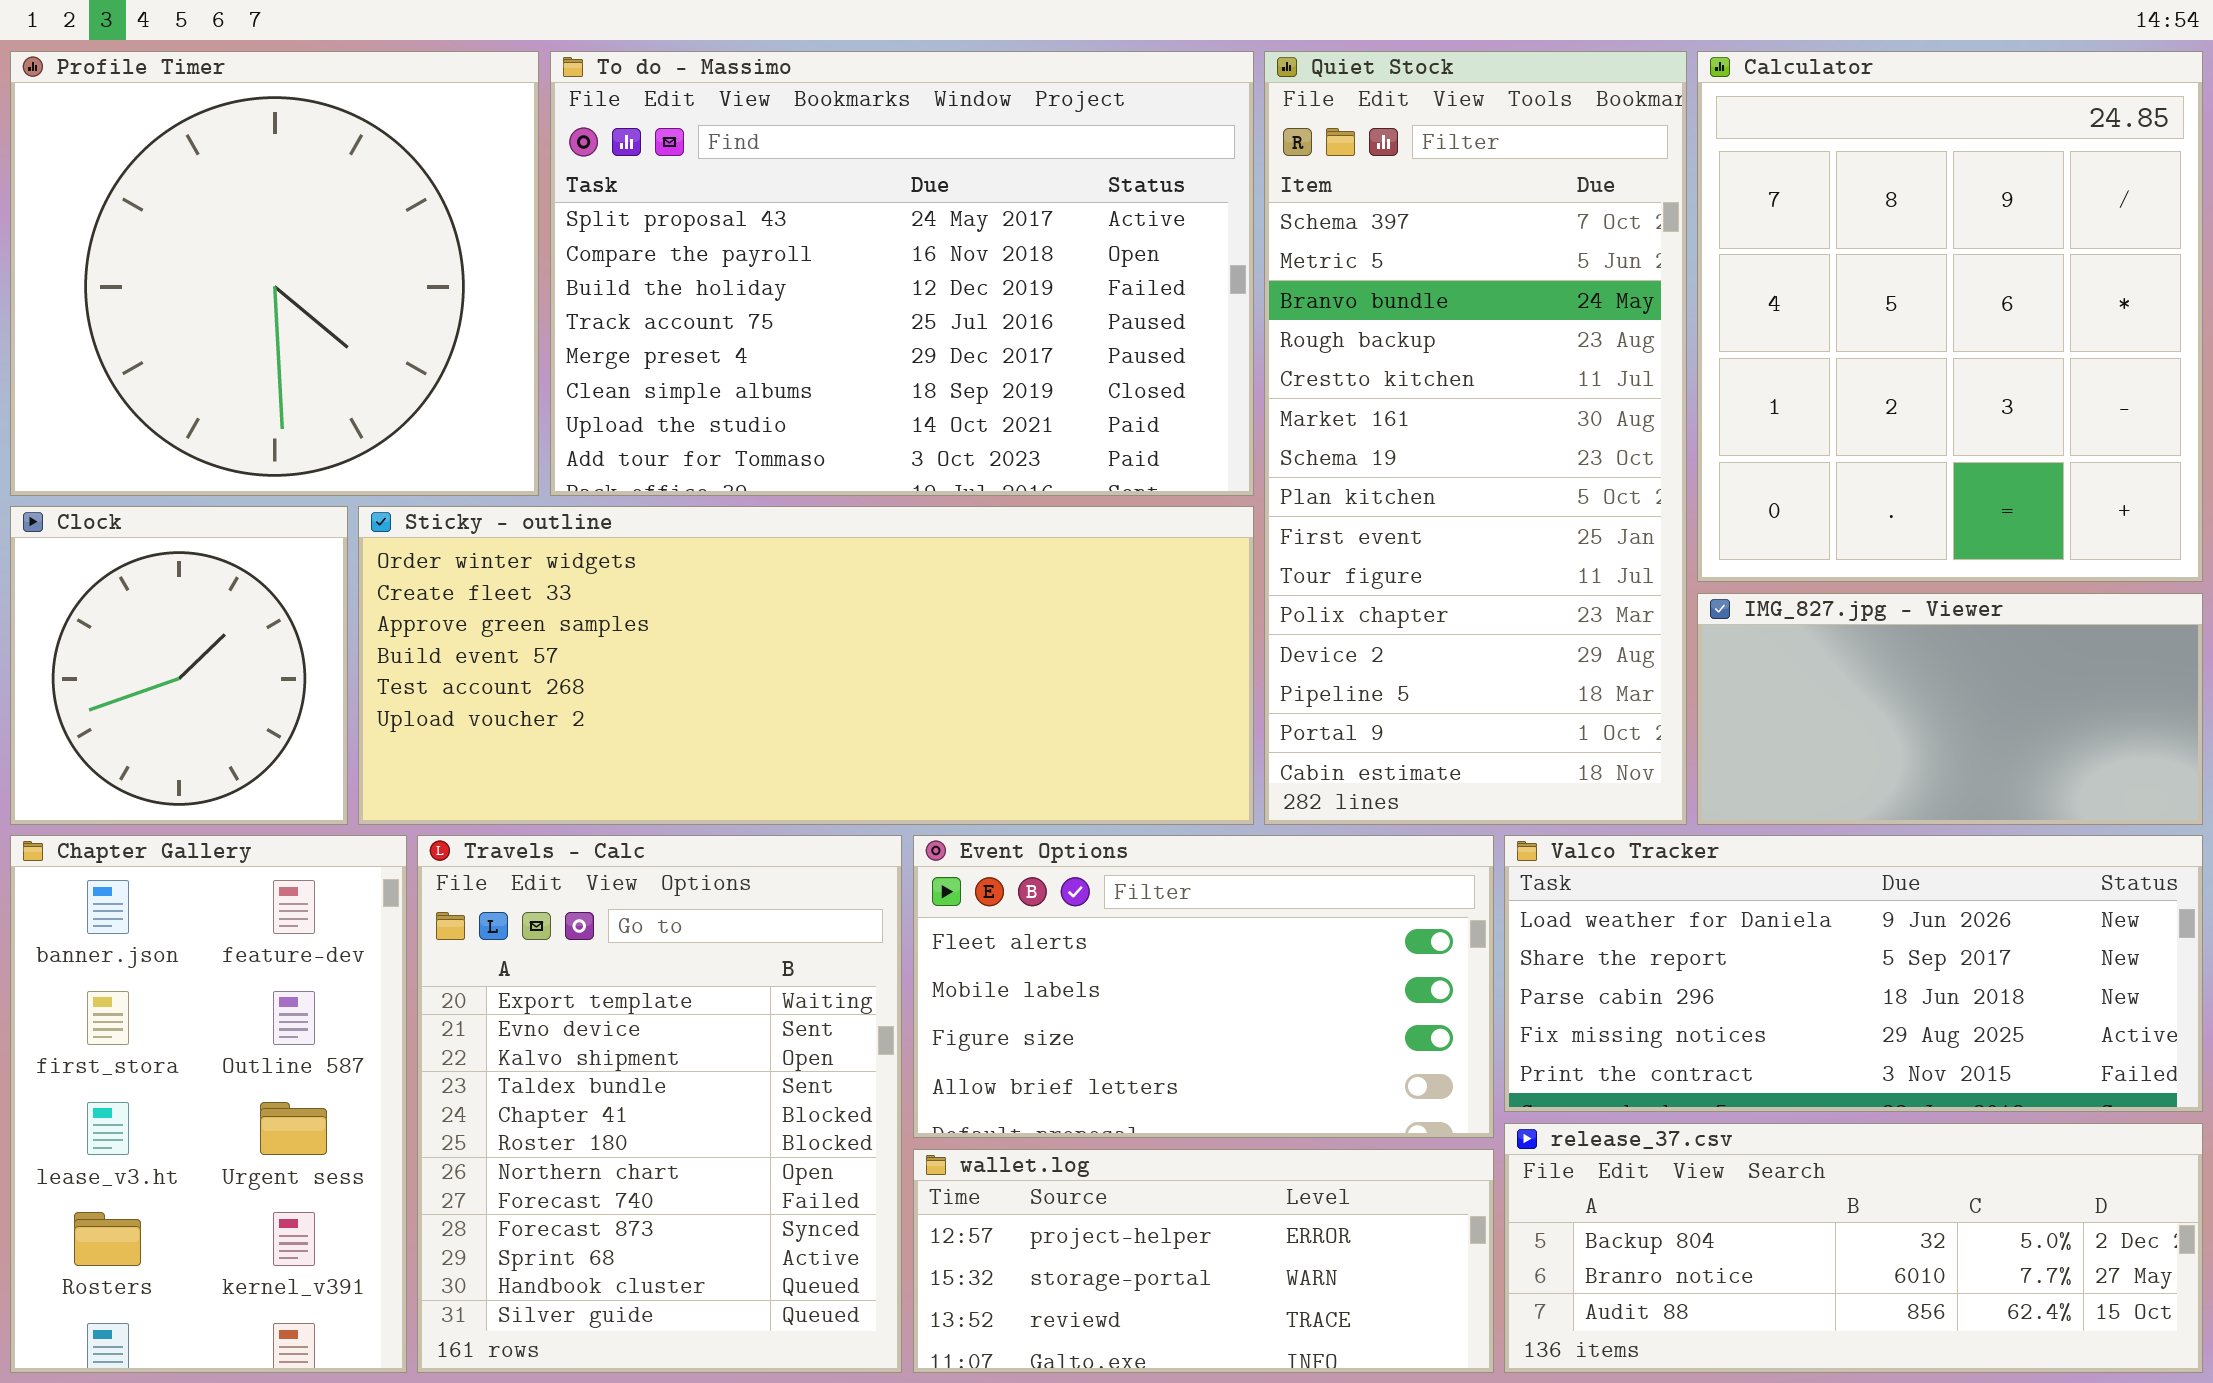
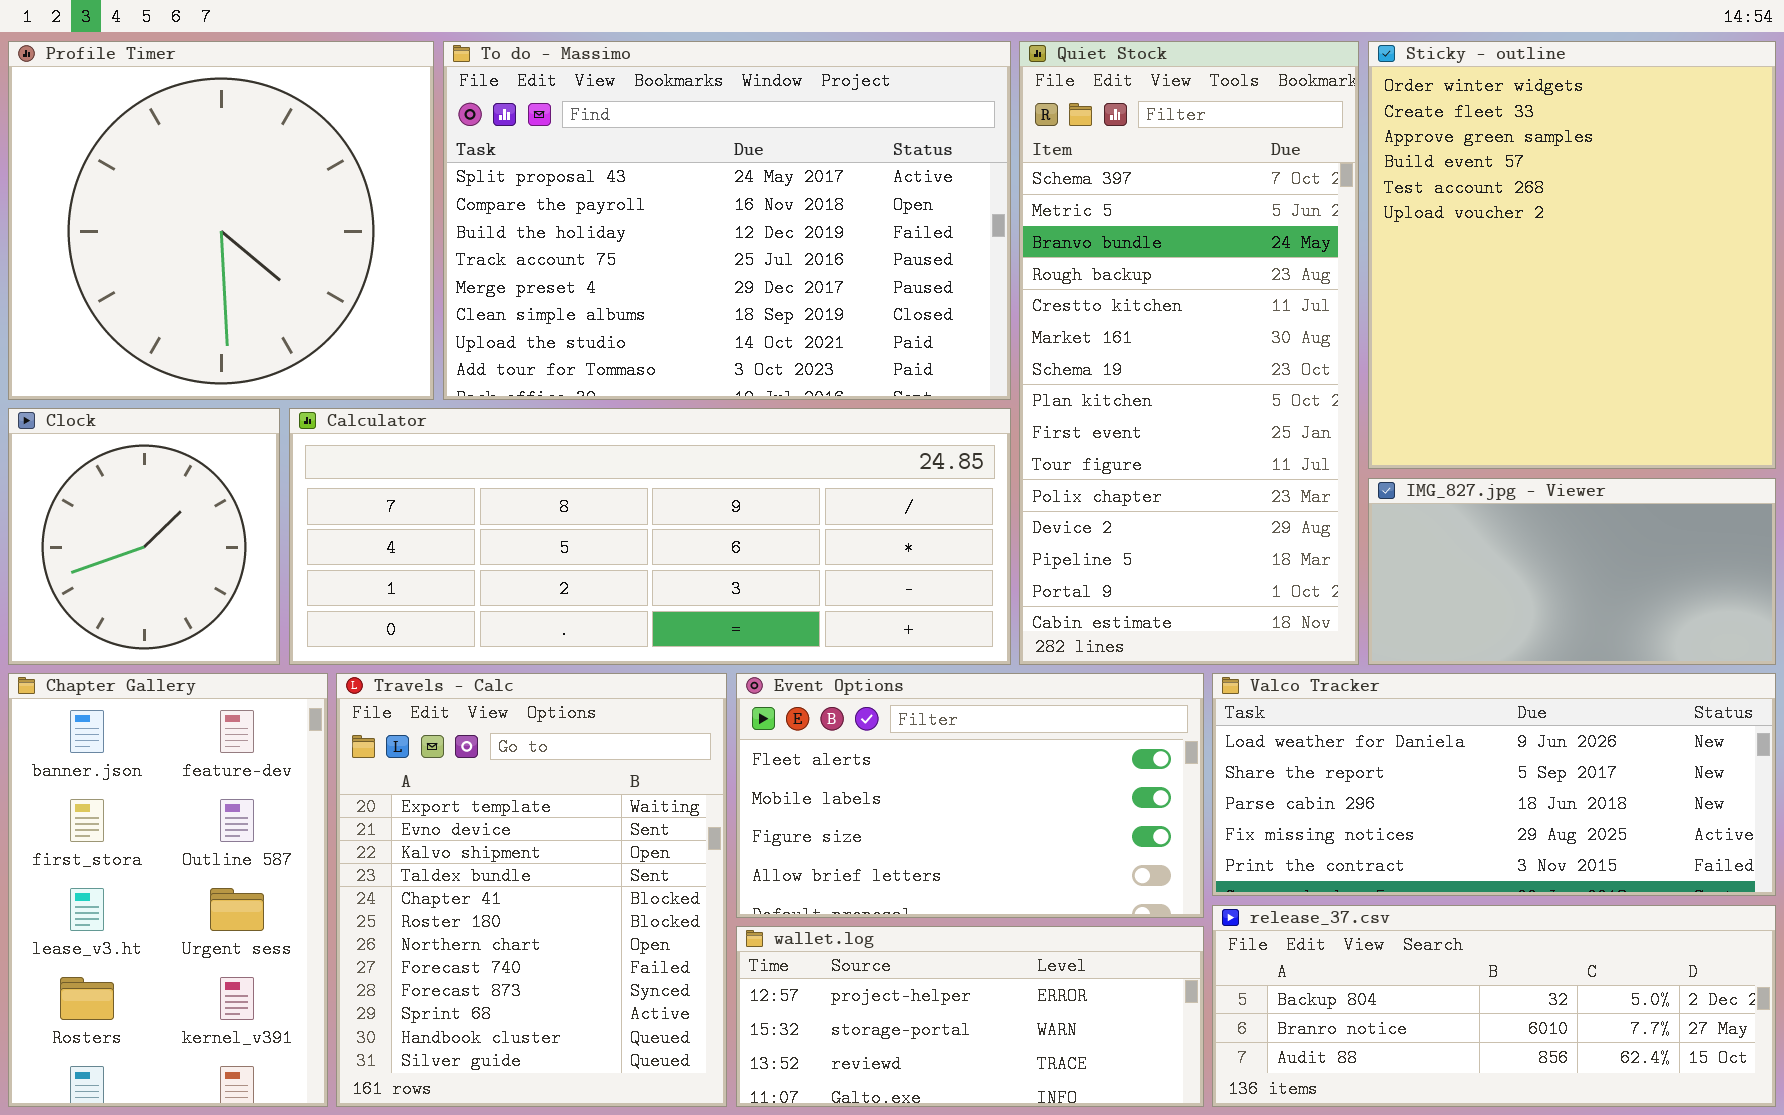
Calculator: [1697,51,2203,582] -> [289,408,1011,665], moved, resized
Sticky - outline: [358,506,1254,825] -> [1368,41,1776,469], moved, resized

